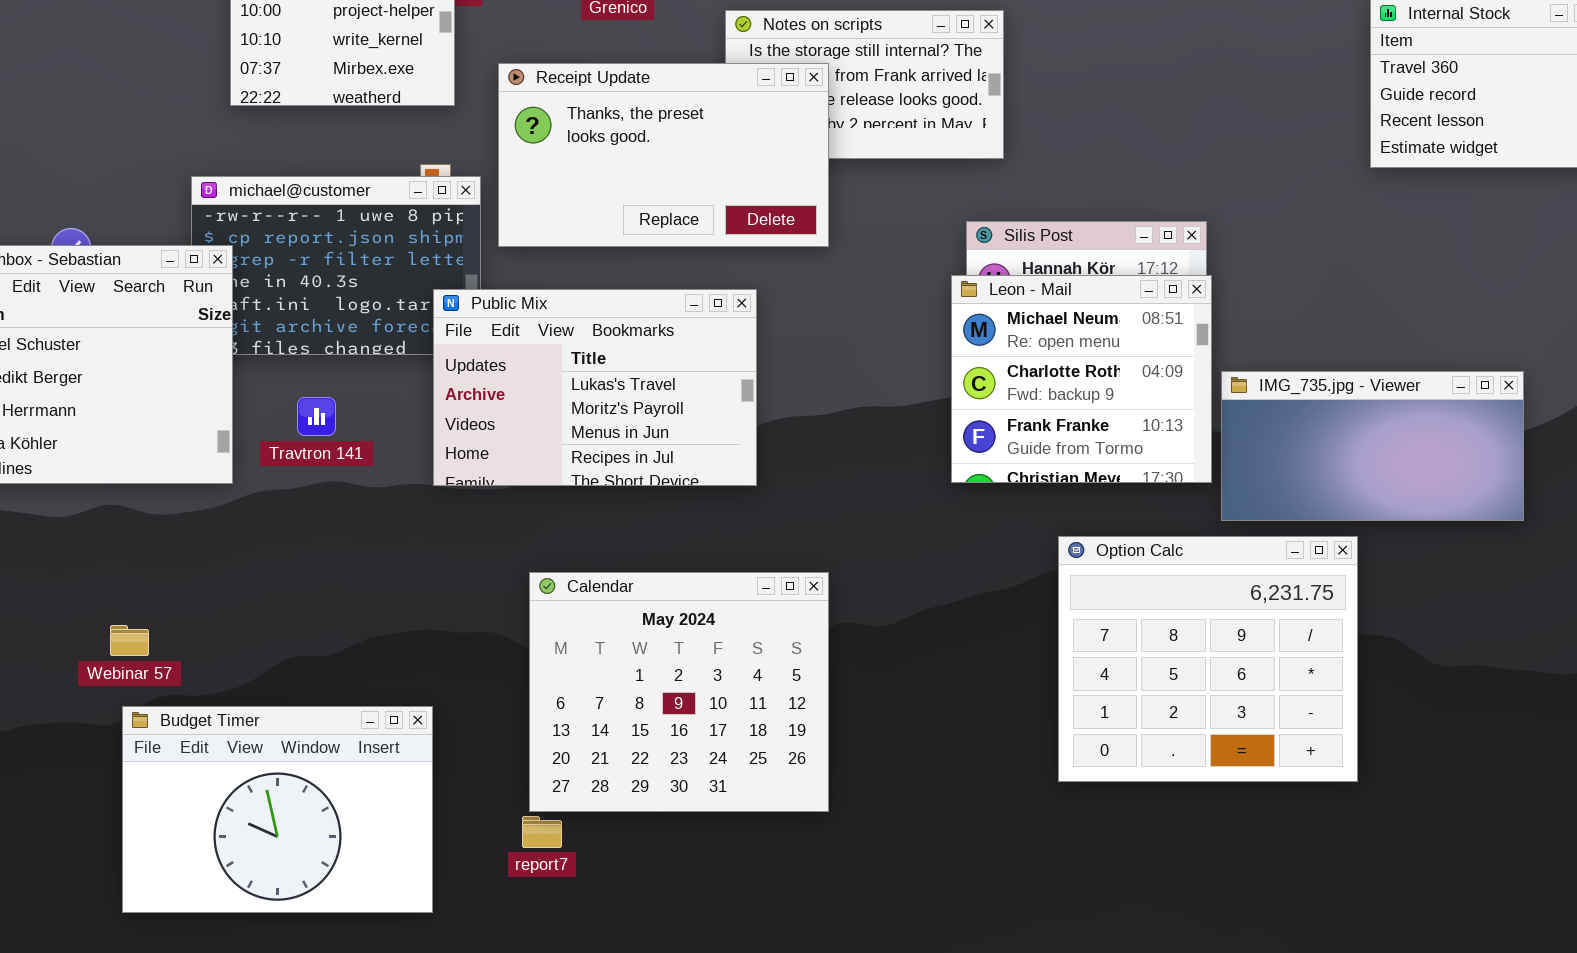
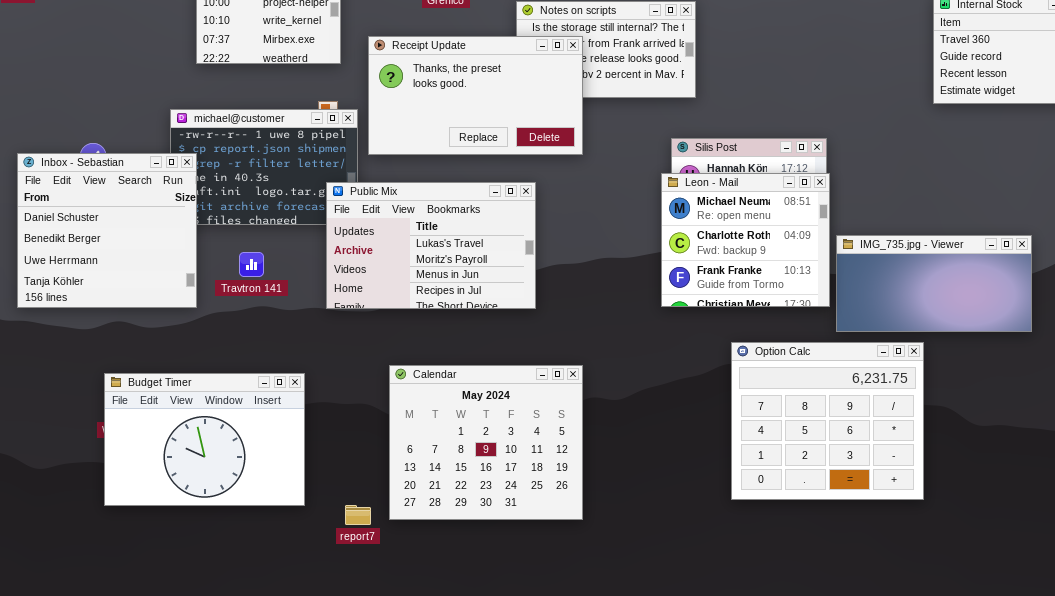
Budget Timer: [122,706,433,913] -> [104,373,305,506], moved
report7: [522,816,562,848] -> [345,505,371,525], moved

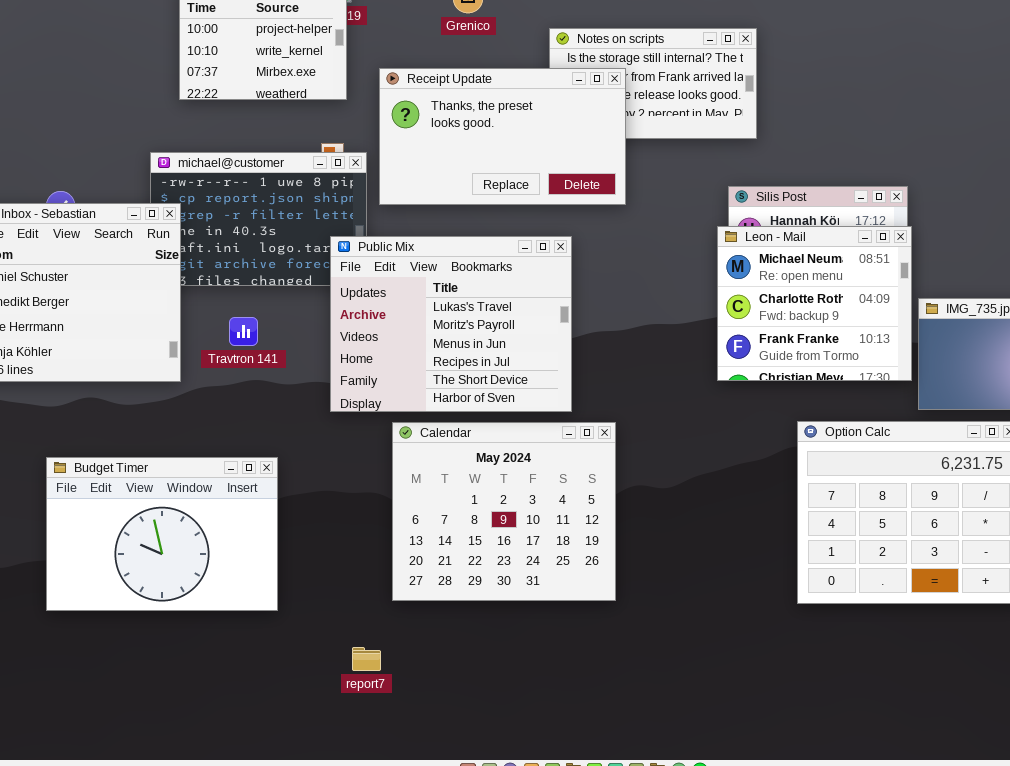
Public Mix: [326,182,536,309] -> [330,236,572,412], resized
Calendar: [389,365,583,520] -> [392,422,616,601], moved
Budget Timer: [104,373,305,506] -> [46,457,278,611], moved
report7: [345,505,371,525] -> [352,647,381,671], moved

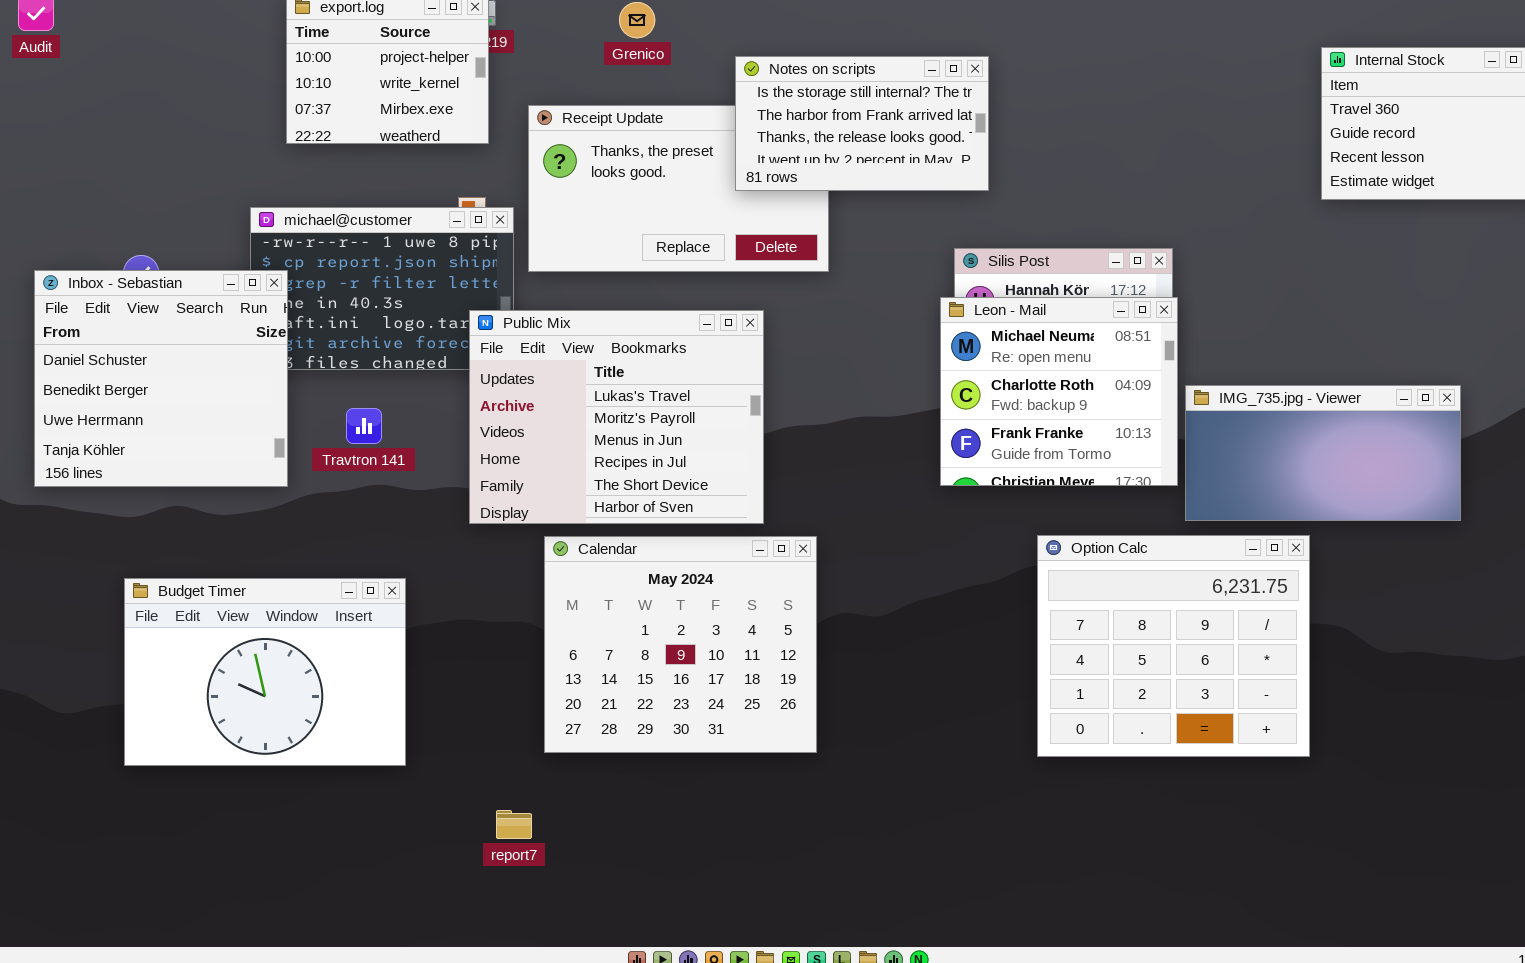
Notes on scripts: [549,28,757,139] -> [735,56,989,191], raised

